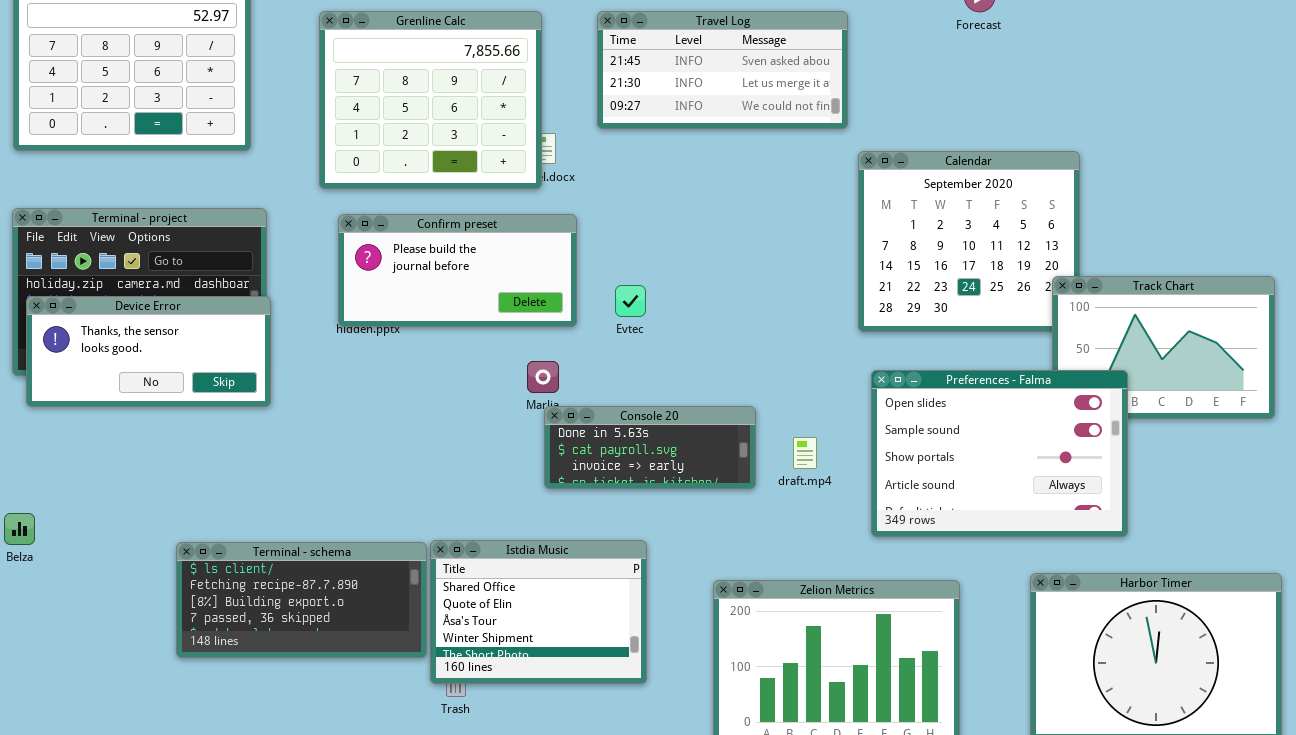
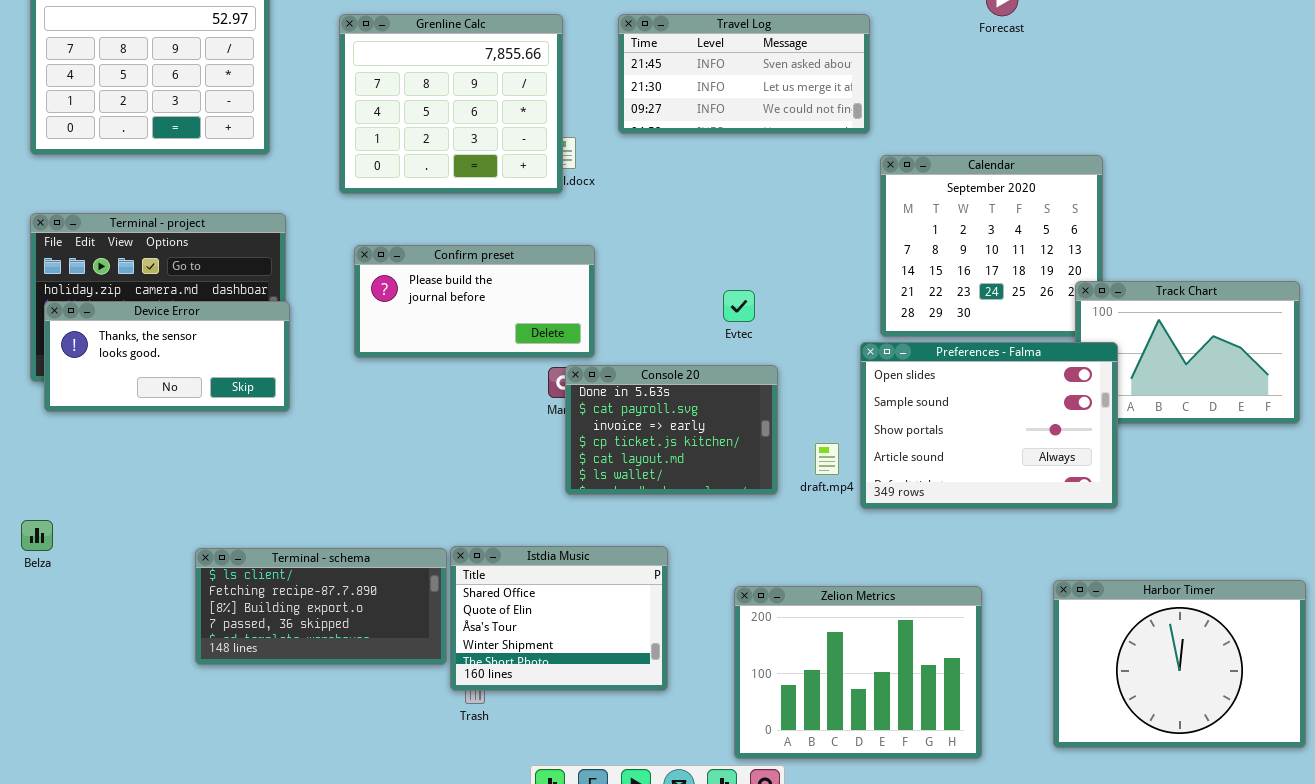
Confirm preset: [338,214,577,327] -> [354,245,595,358], moved
Evtec: [615,285,646,317] -> [723,290,755,322], moved
Preferences - Falma: [871,370,1128,537] -> [860,342,1118,509], moved
Console 20: [544,406,756,489] -> [565,365,778,495], resized

